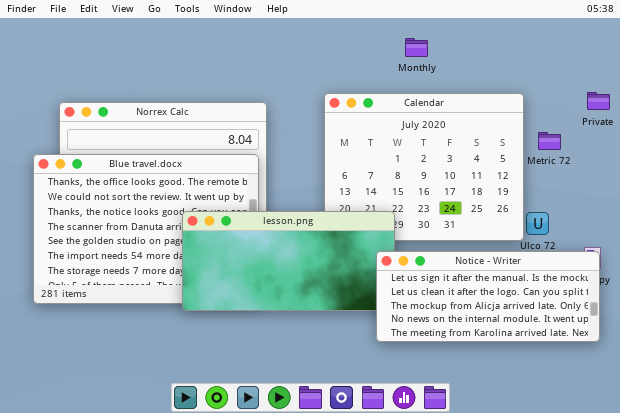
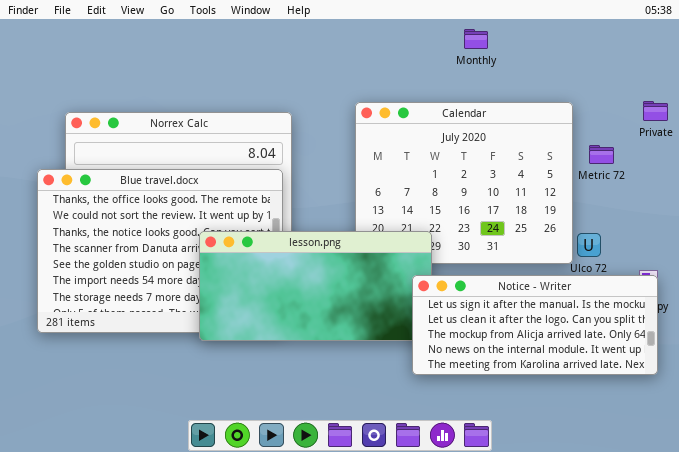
Monthly: [405,38,428,57] -> [464,29,488,49], moved

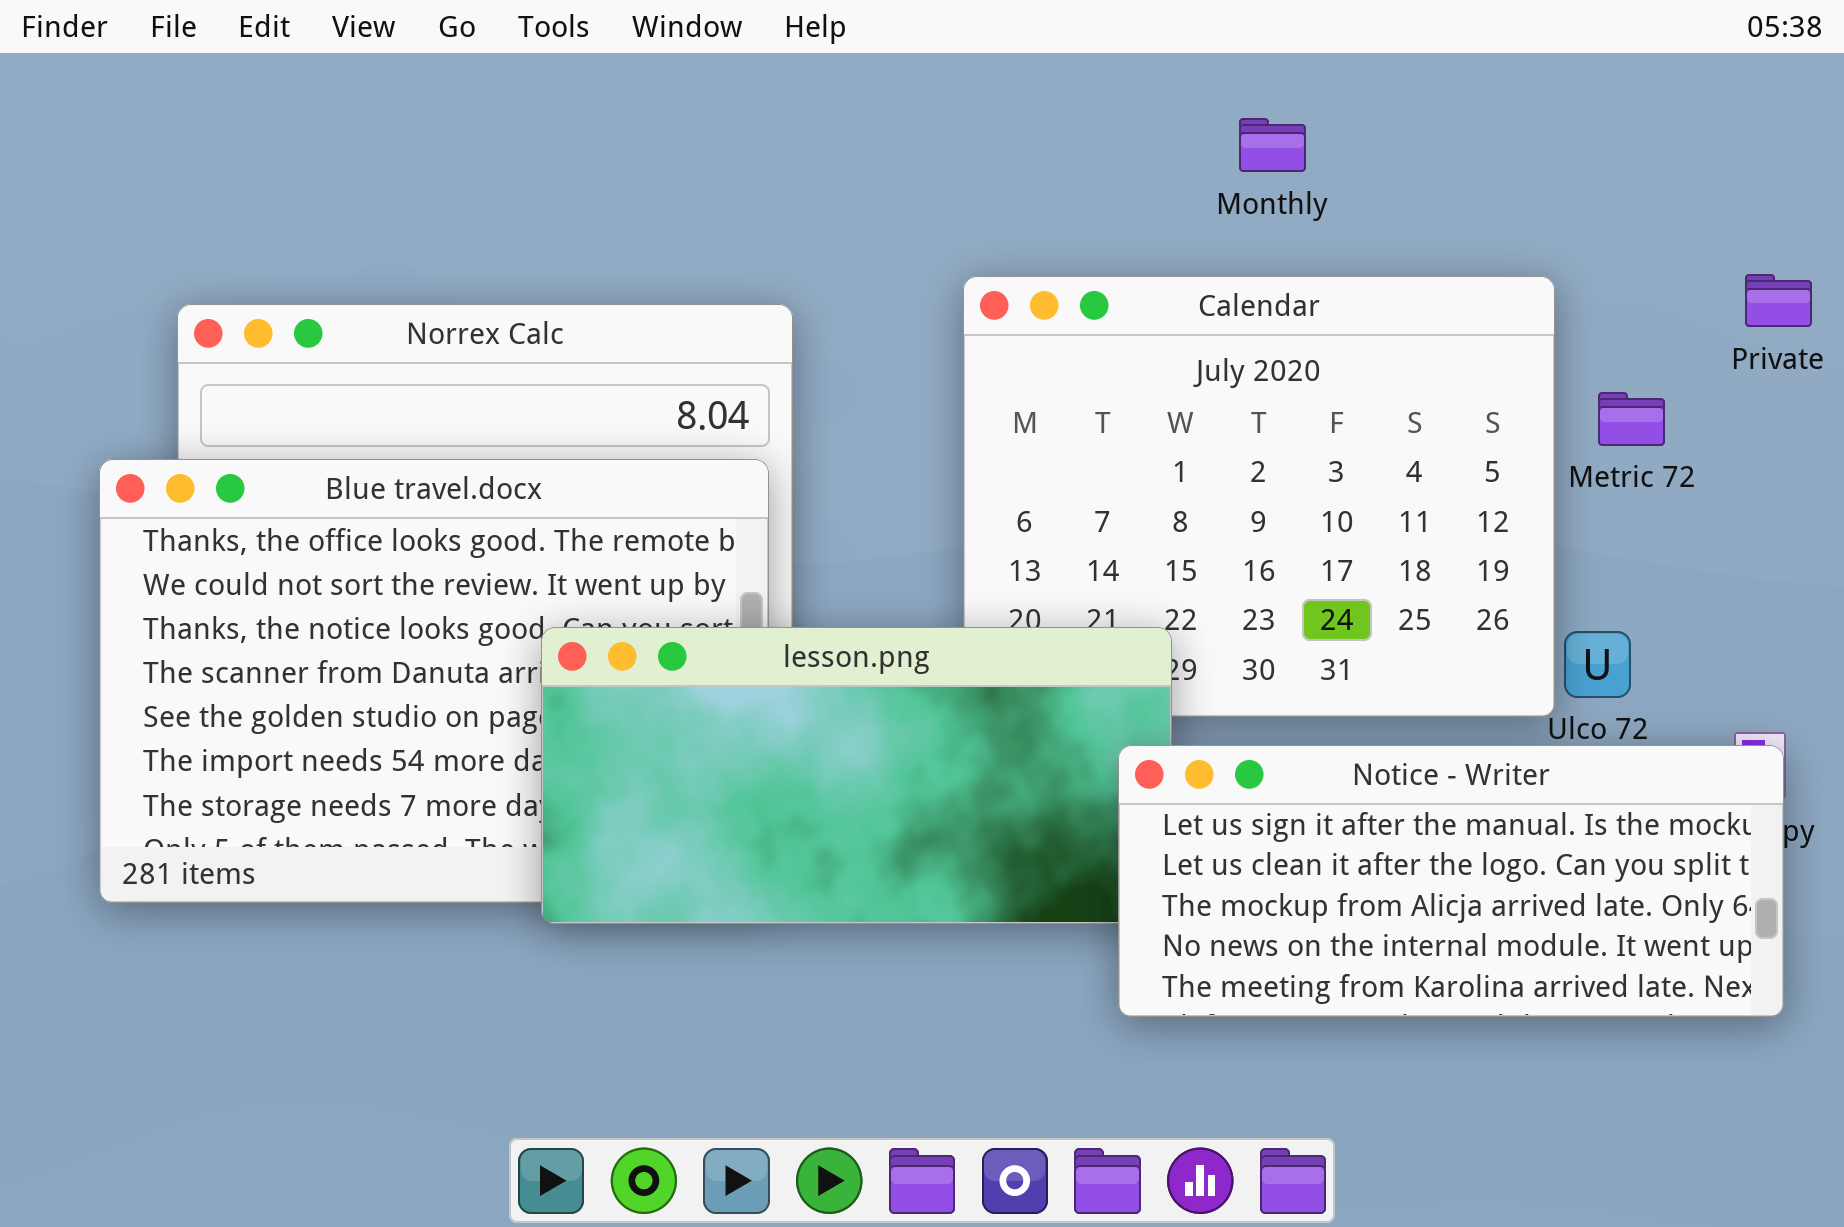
Monthly: [464,29,488,49] -> [1239,118,1306,172], moved

